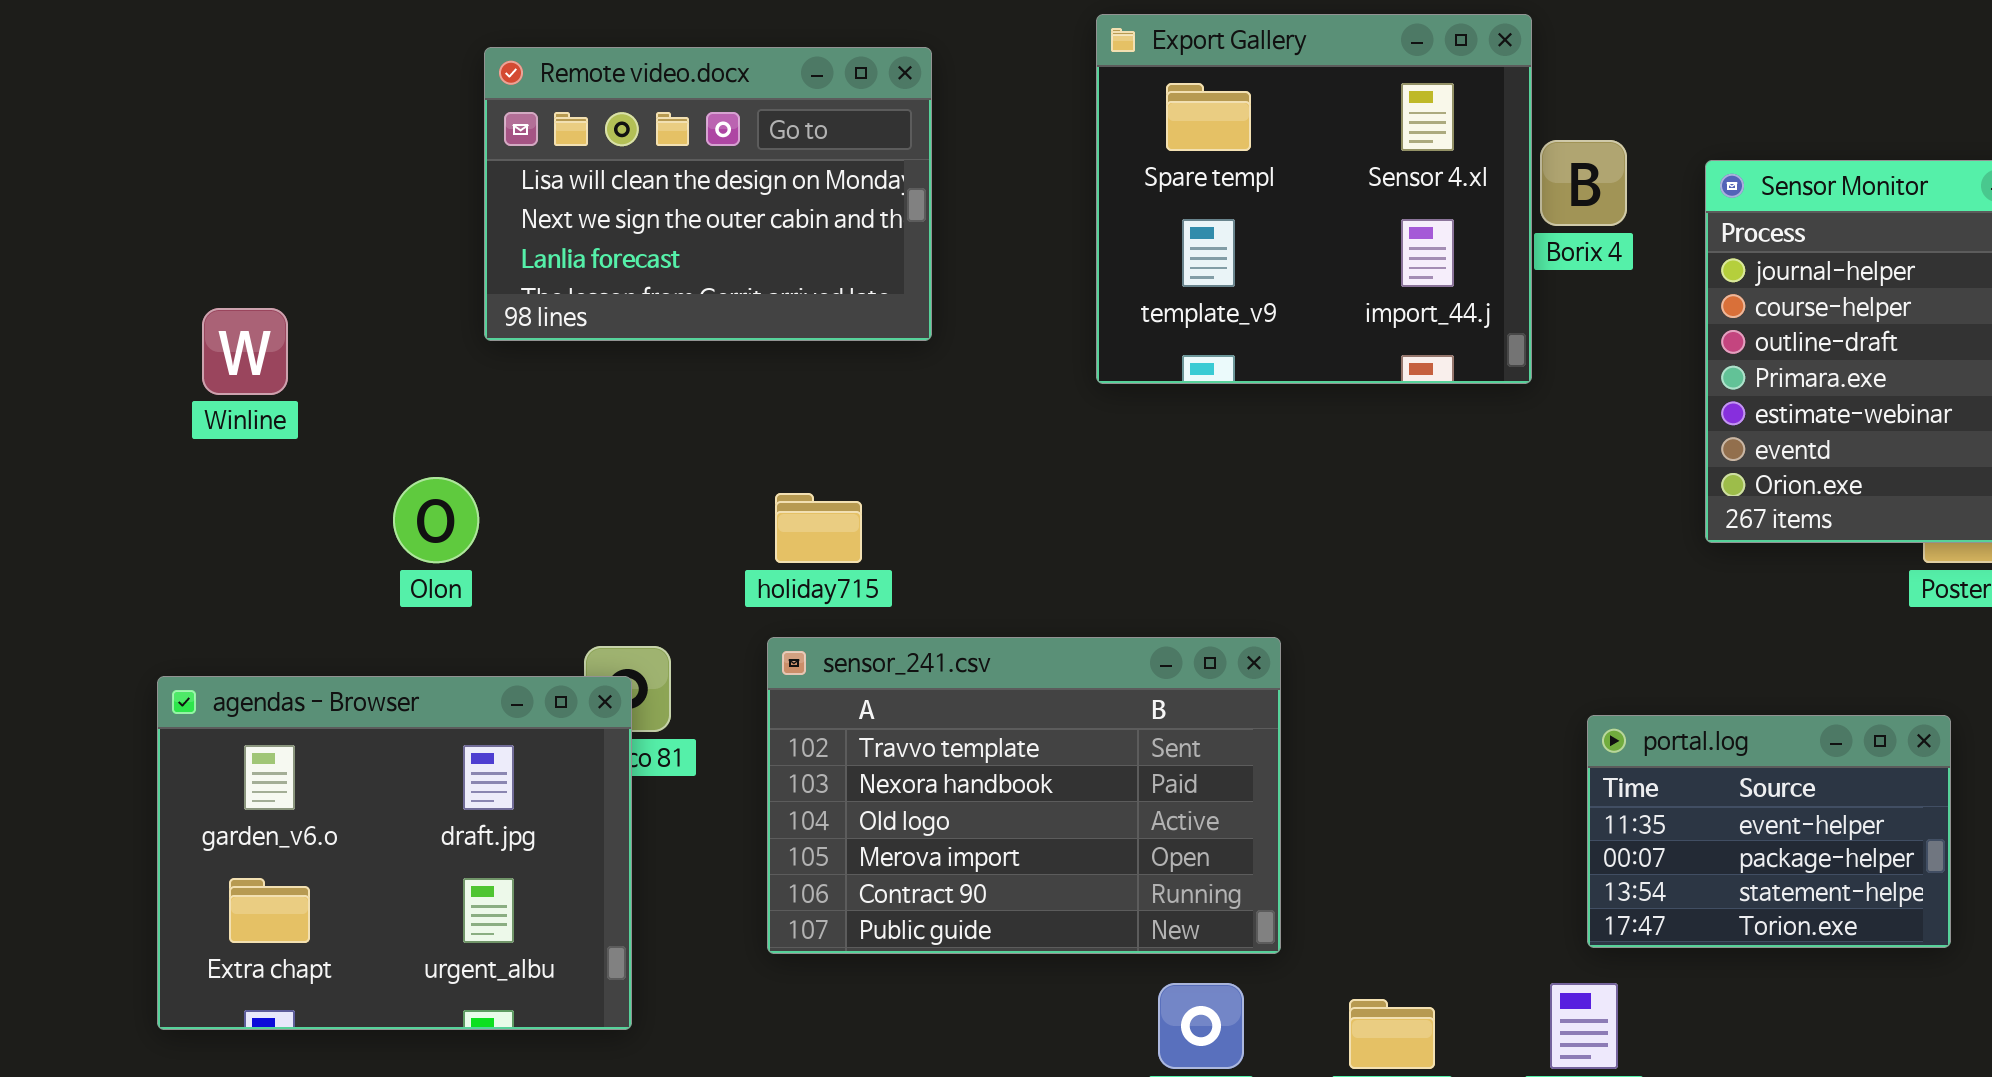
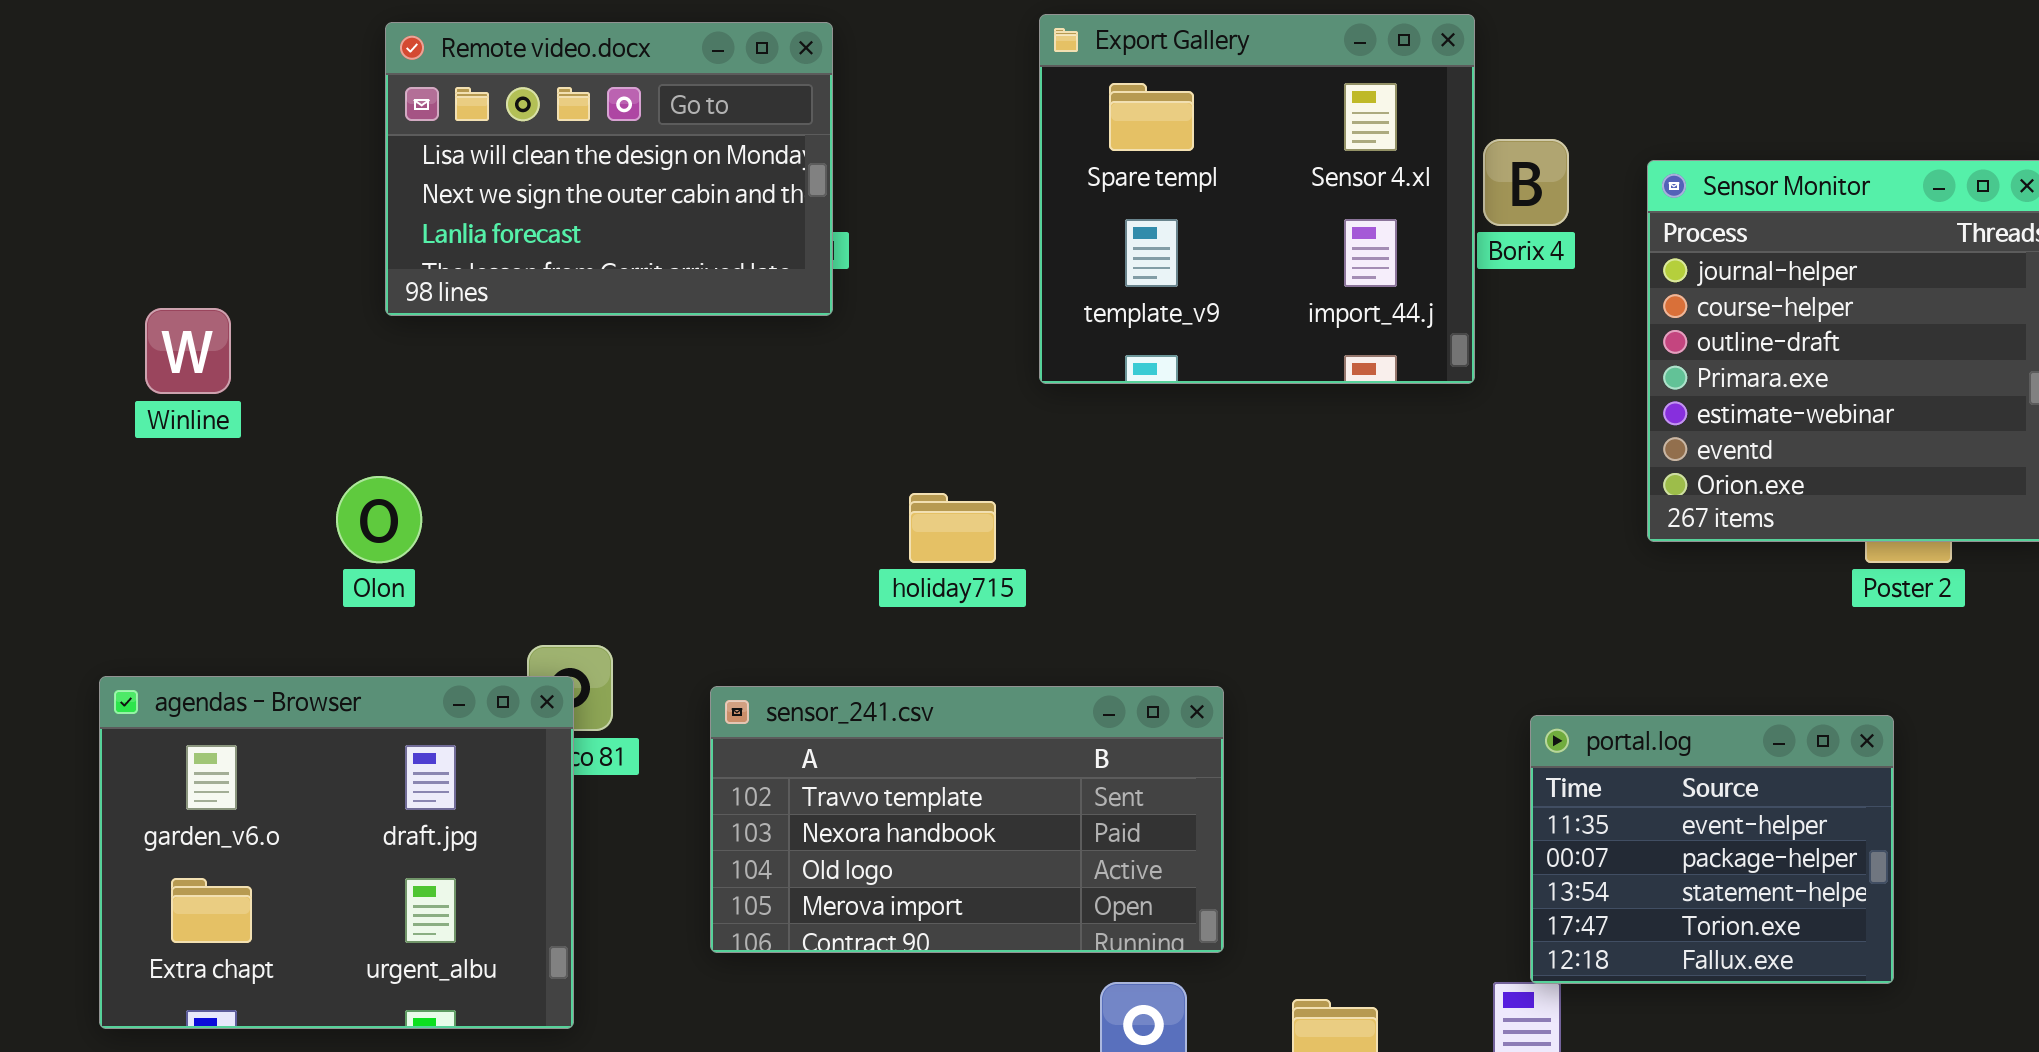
Remote video.docx: [484,47,932,341] -> [385,22,833,316], moved
holiday715: [775,493,862,563] -> [909,493,996,563], moved
sensor_241.csv: [767,637,1281,954] -> [710,686,1224,953], resized
portal.log: [1587,715,1951,948] -> [1530,715,1894,984], resized

